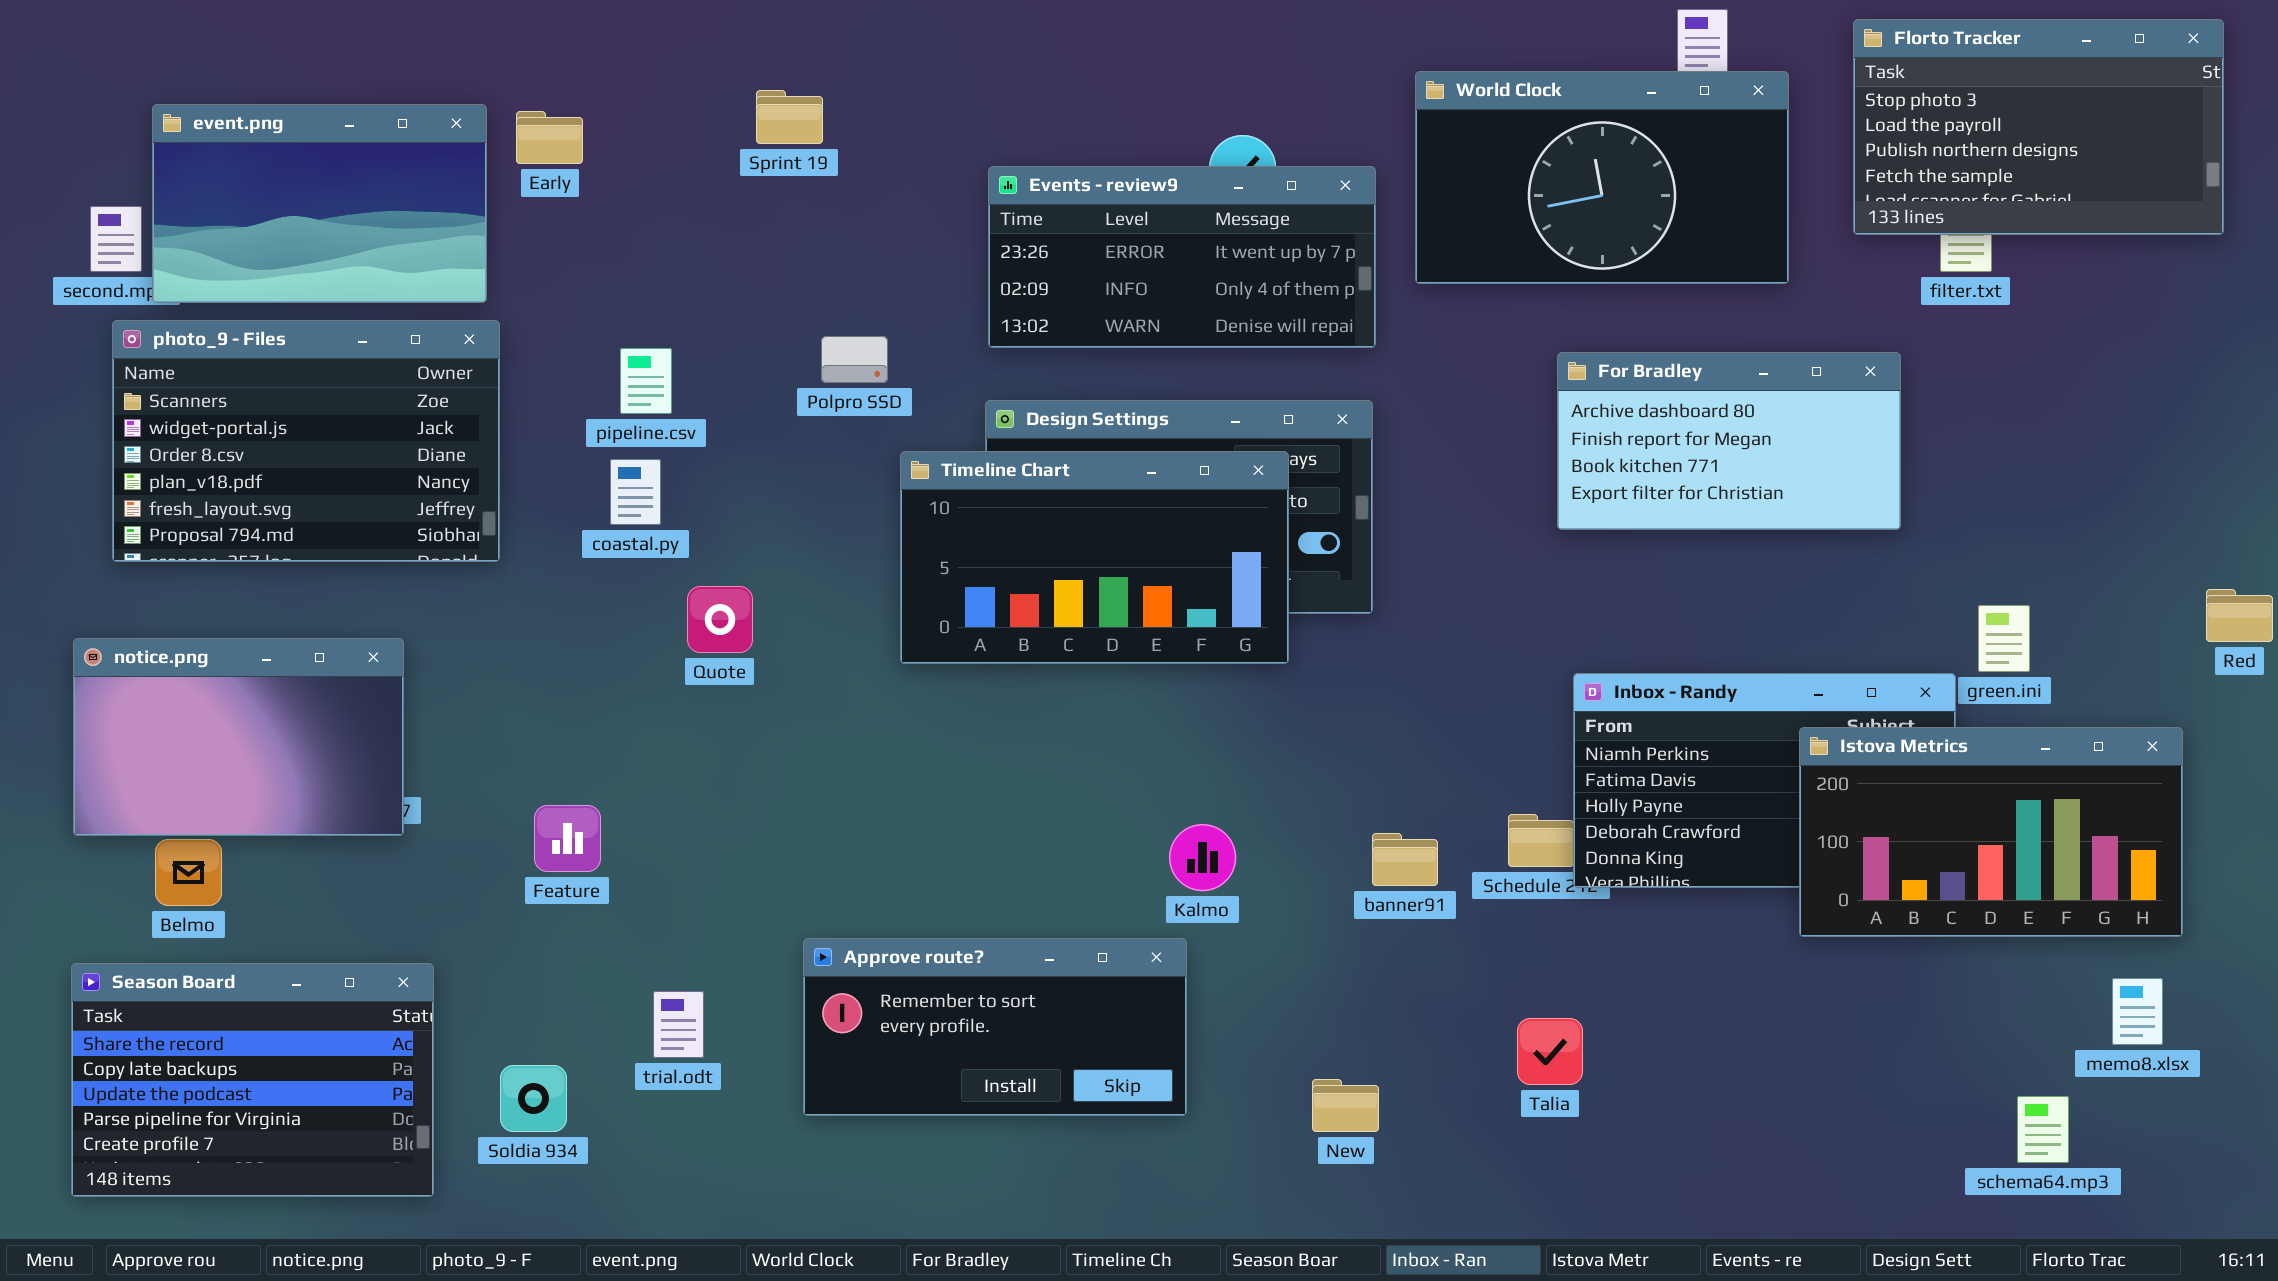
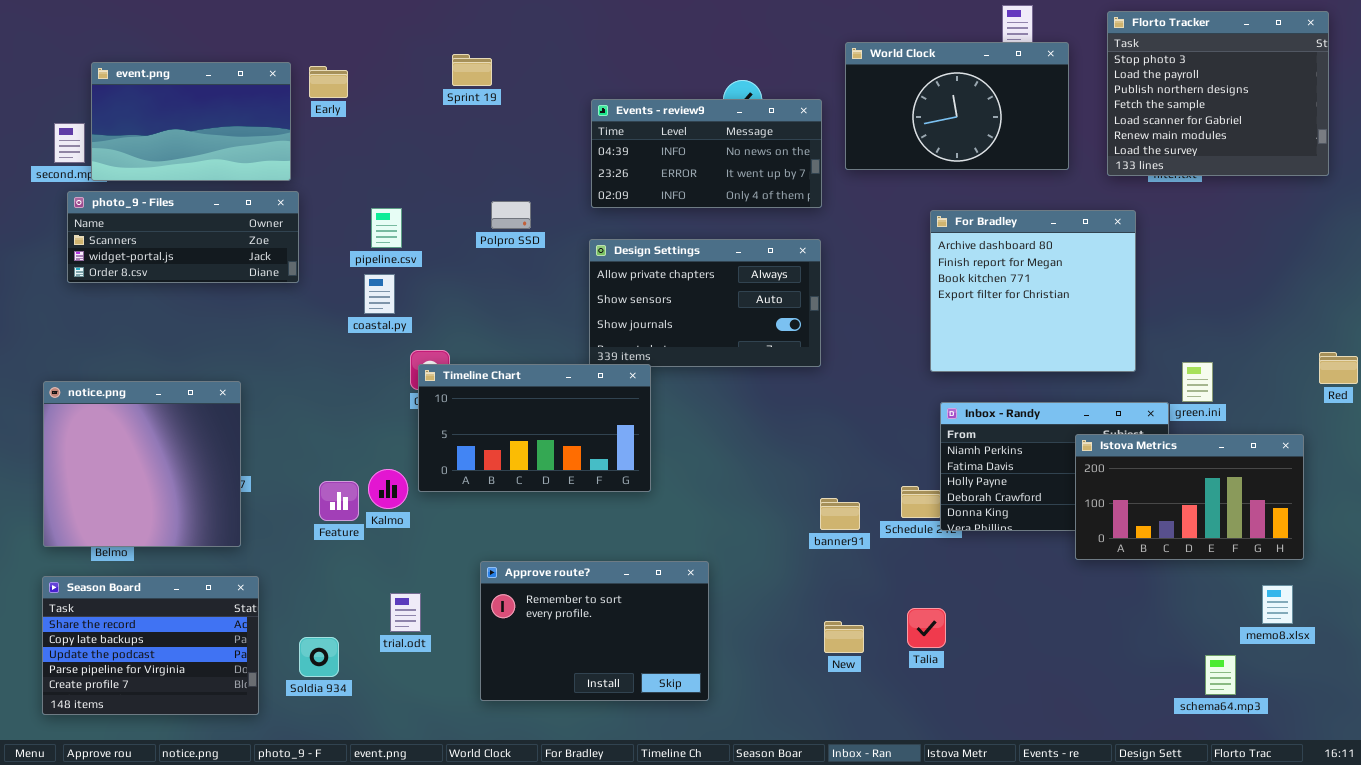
Florto Tracker: [1853,19,2224,235] -> [1107,11,1329,176], resized
Events - review9: [988,166,1376,348] -> [591,99,822,208], scrolled up 1 row
photo_9 - Files: [112,320,500,562] -> [67,191,299,283], resized
For Bradley: [1557,352,1901,530] -> [930,210,1136,372], resized
Timeline Chart: [900,451,1289,664] -> [418,364,651,492], moved
notice.png: [73,638,404,836] -> [43,381,241,547], resized
Kalmo: [1169,824,1236,891] -> [368,469,408,509], moved
Approve route?: [803,938,1187,1116] -> [480,561,709,701], resized
New: [1312,1079,1379,1132] -> [824,621,864,653], moved

